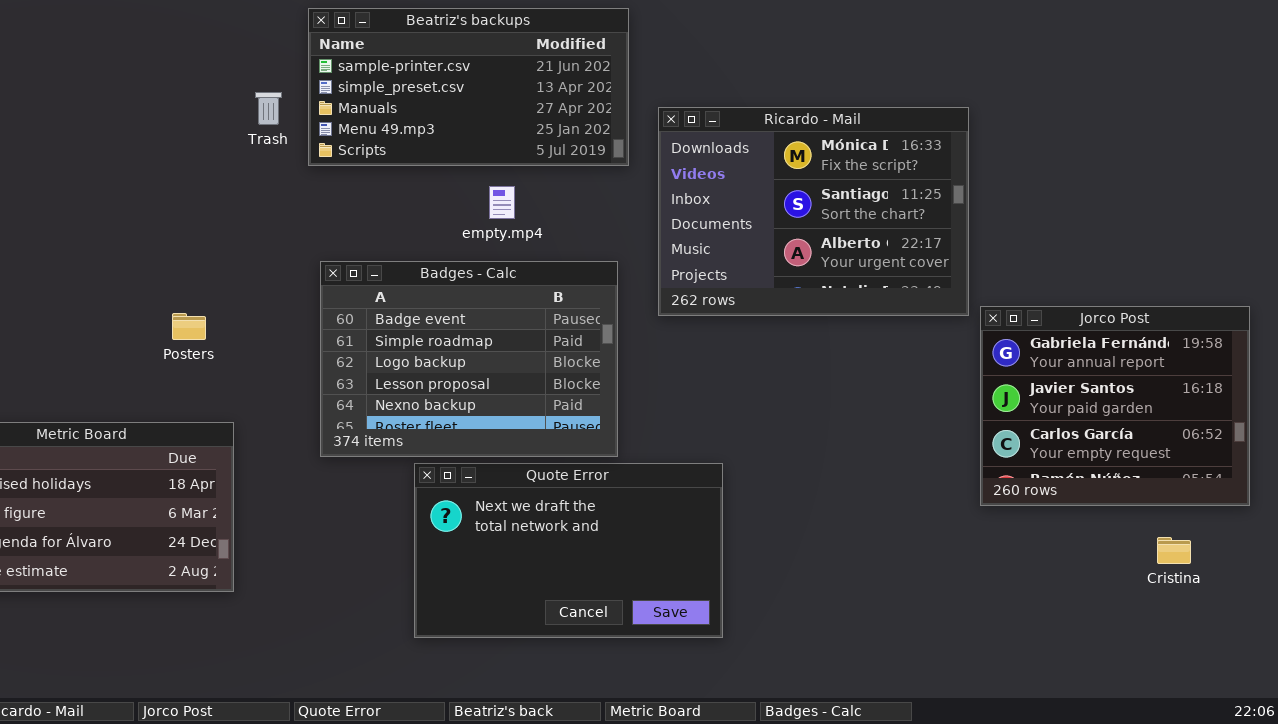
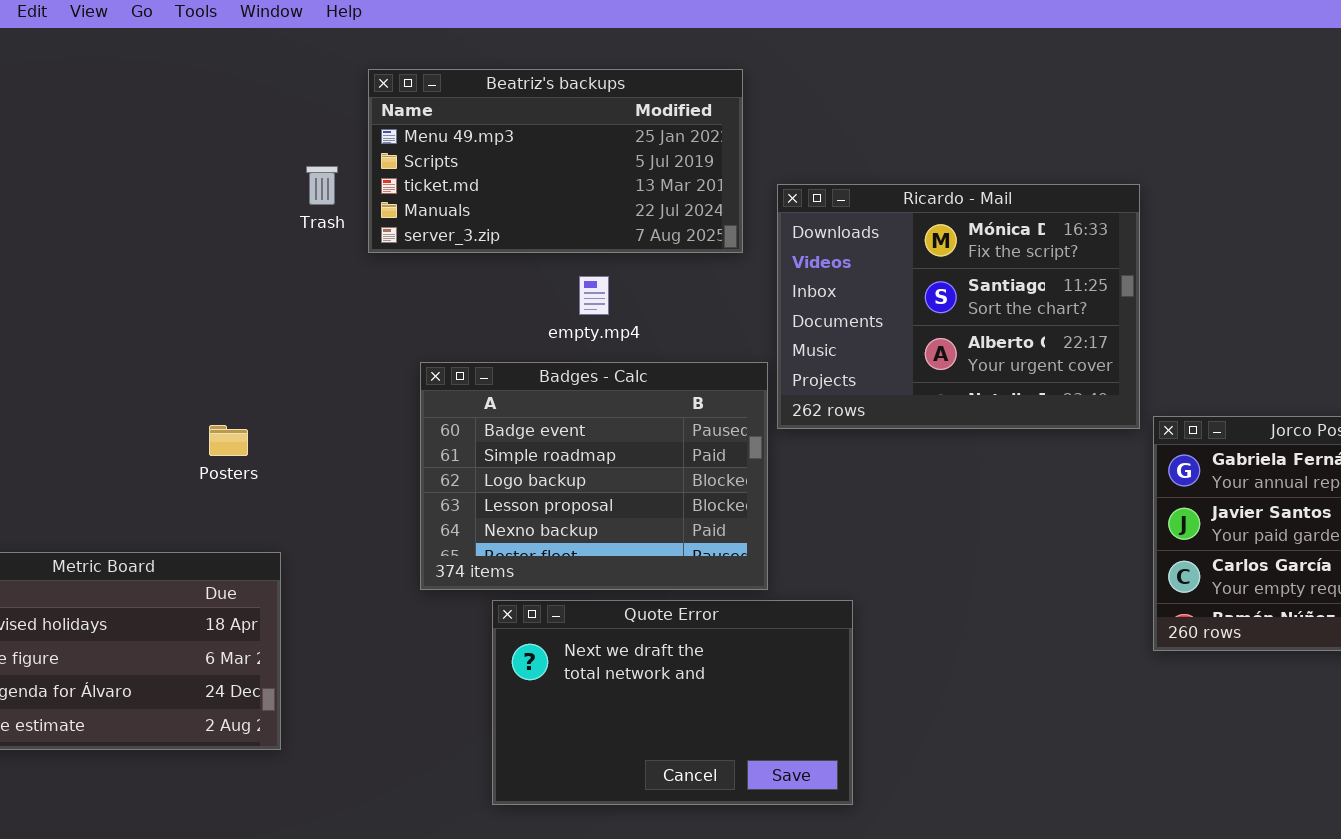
Beatriz's backups: [308,8,629,166] -> [368,69,743,253], scrolled down 3 rows
Badges - Calc: [320,261,618,457] -> [420,362,768,590], moved

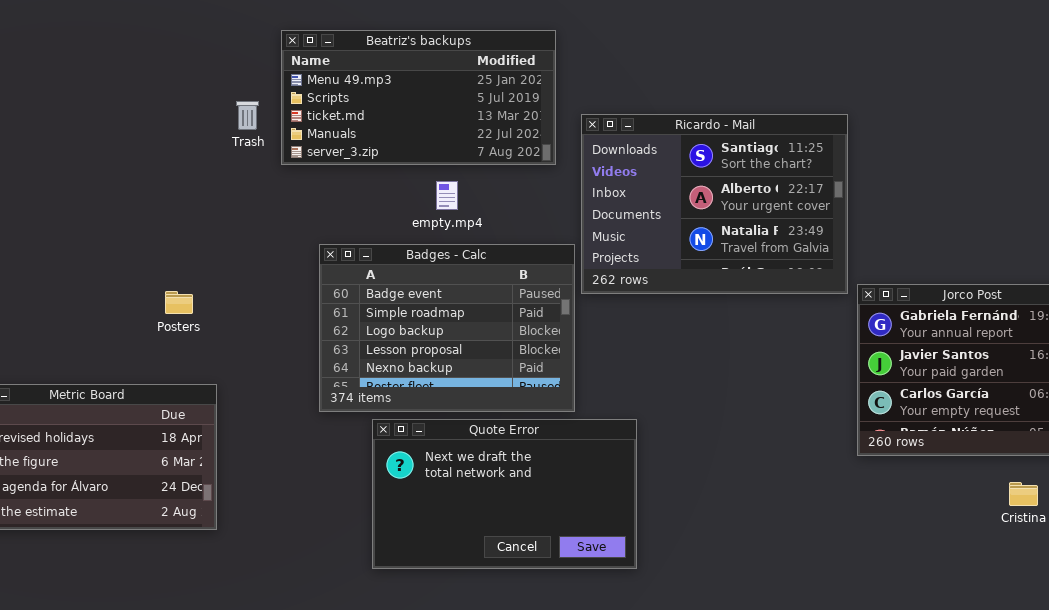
Ricardo - Mail: [777,184,1140,429] -> [581,114,848,294], scrolled down 1 row

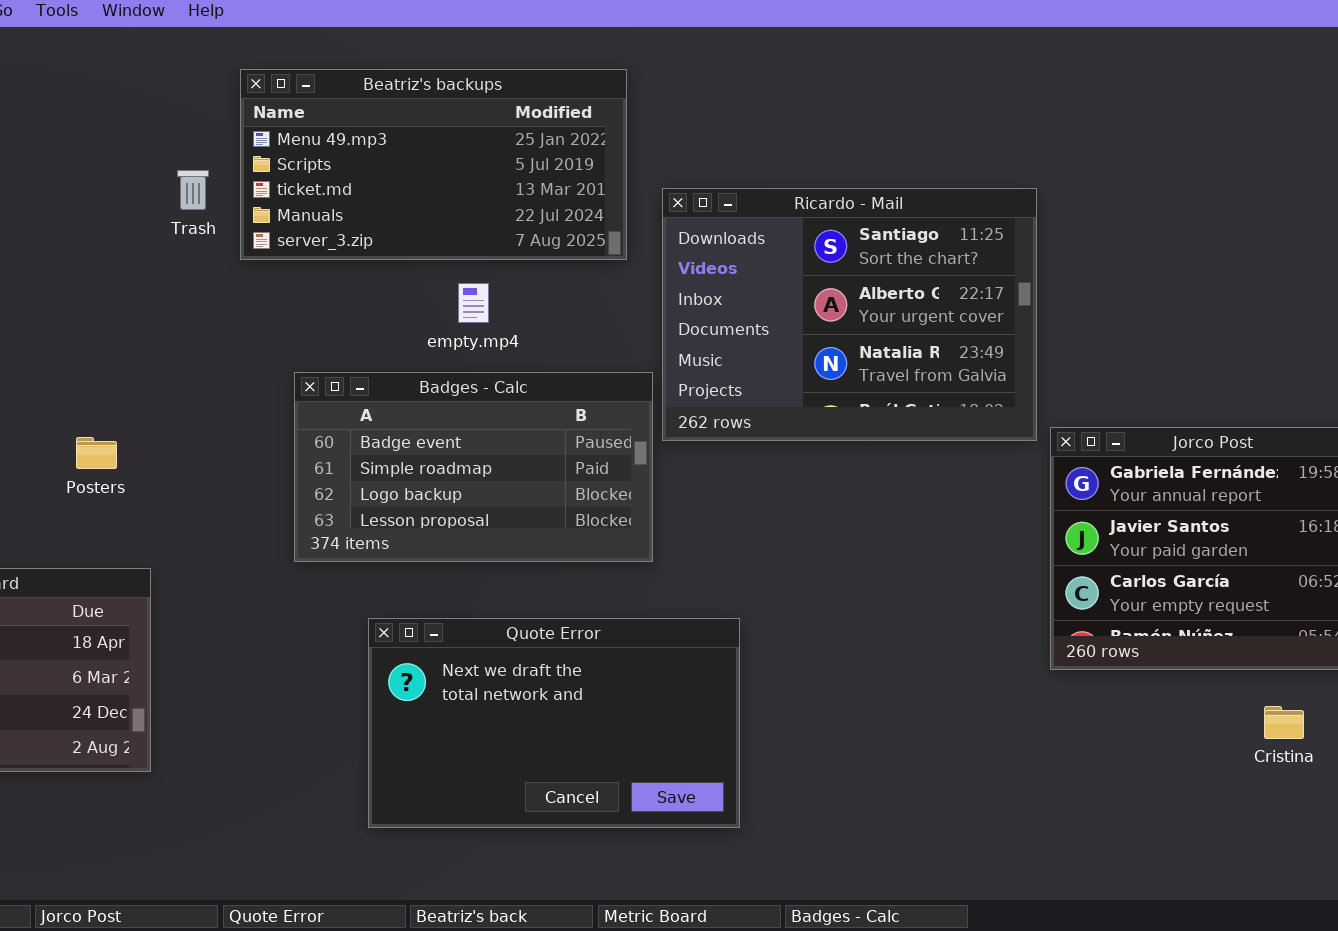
Badges - Calc: [319,244,575,412] -> [294,372,653,562], resized

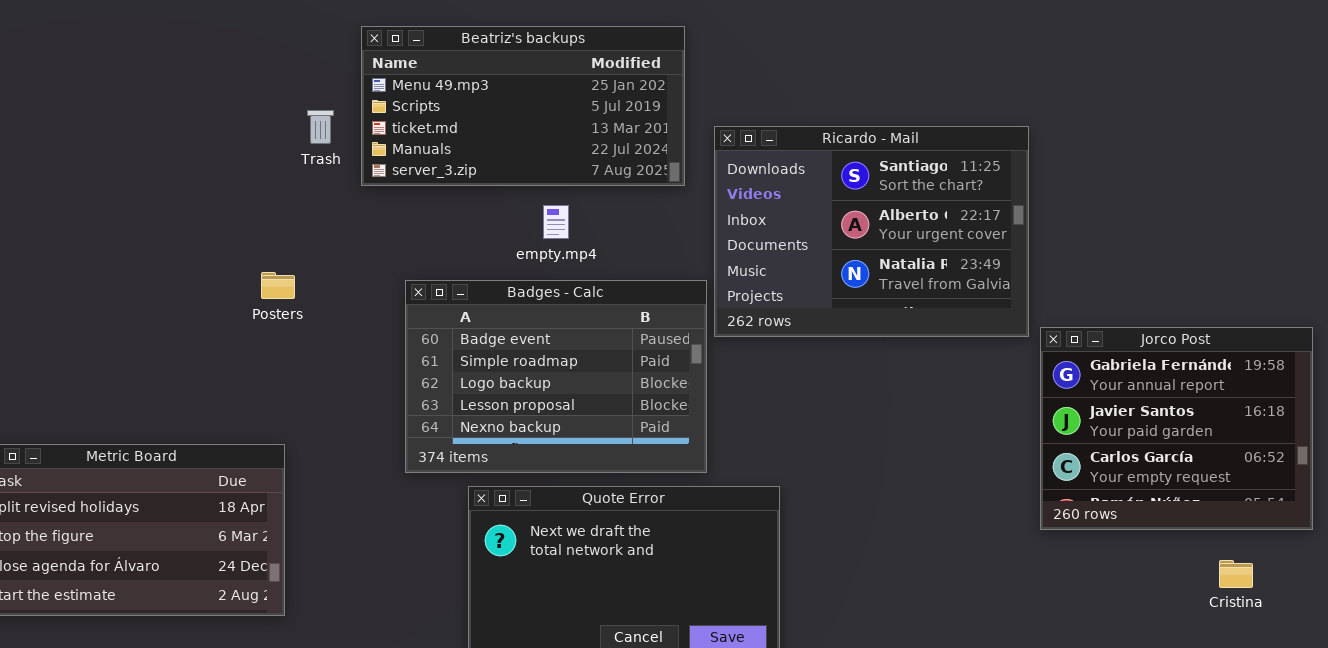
Badges - Calc: [294,372,653,562] -> [405,280,707,473], resized
Posters: [76,437,117,469] -> [261,272,295,299], moved

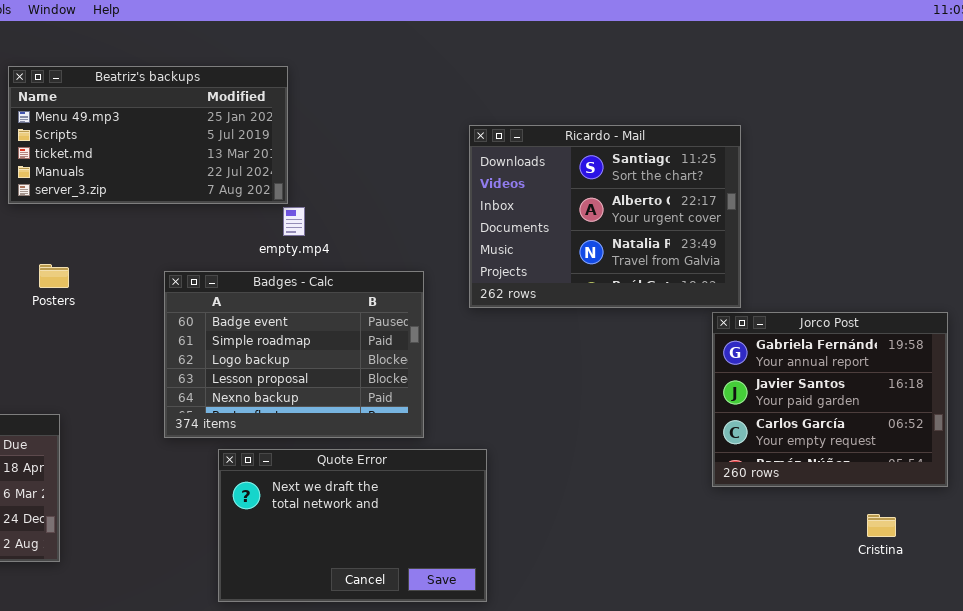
Beatriz's backups: [361,26,685,186] -> [8,66,288,204], moved
Ricardo - Mail: [714,126,1029,337] -> [469,125,741,308], moved

